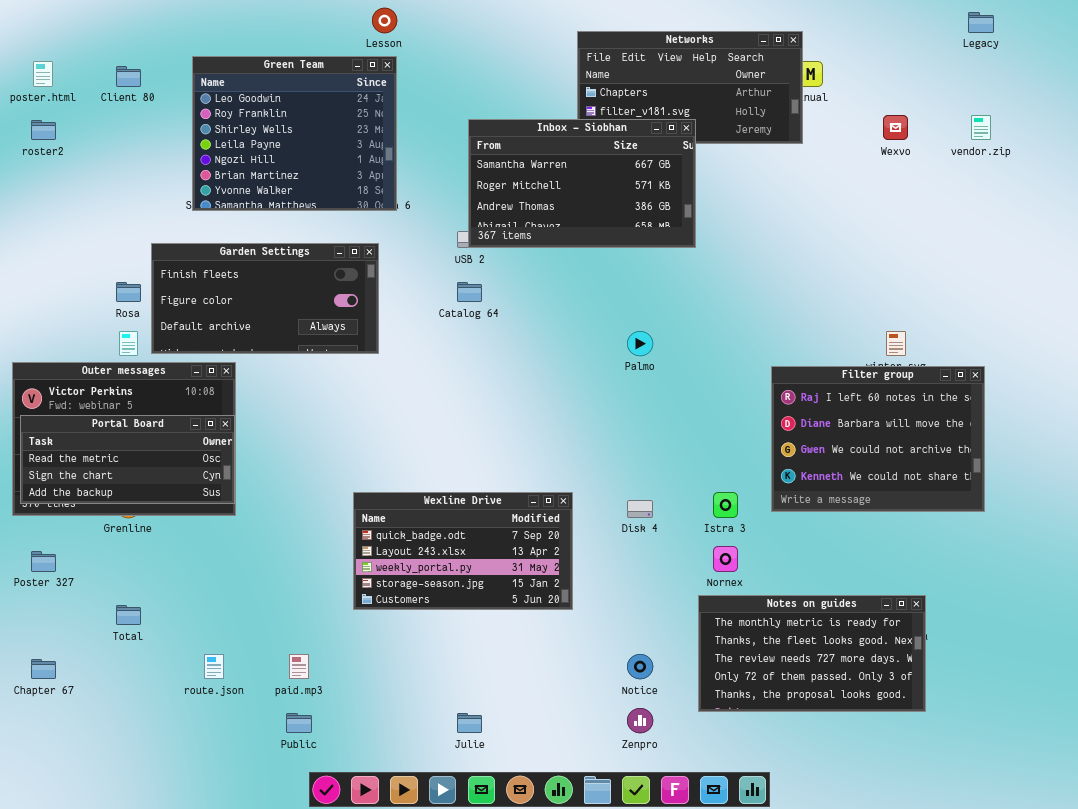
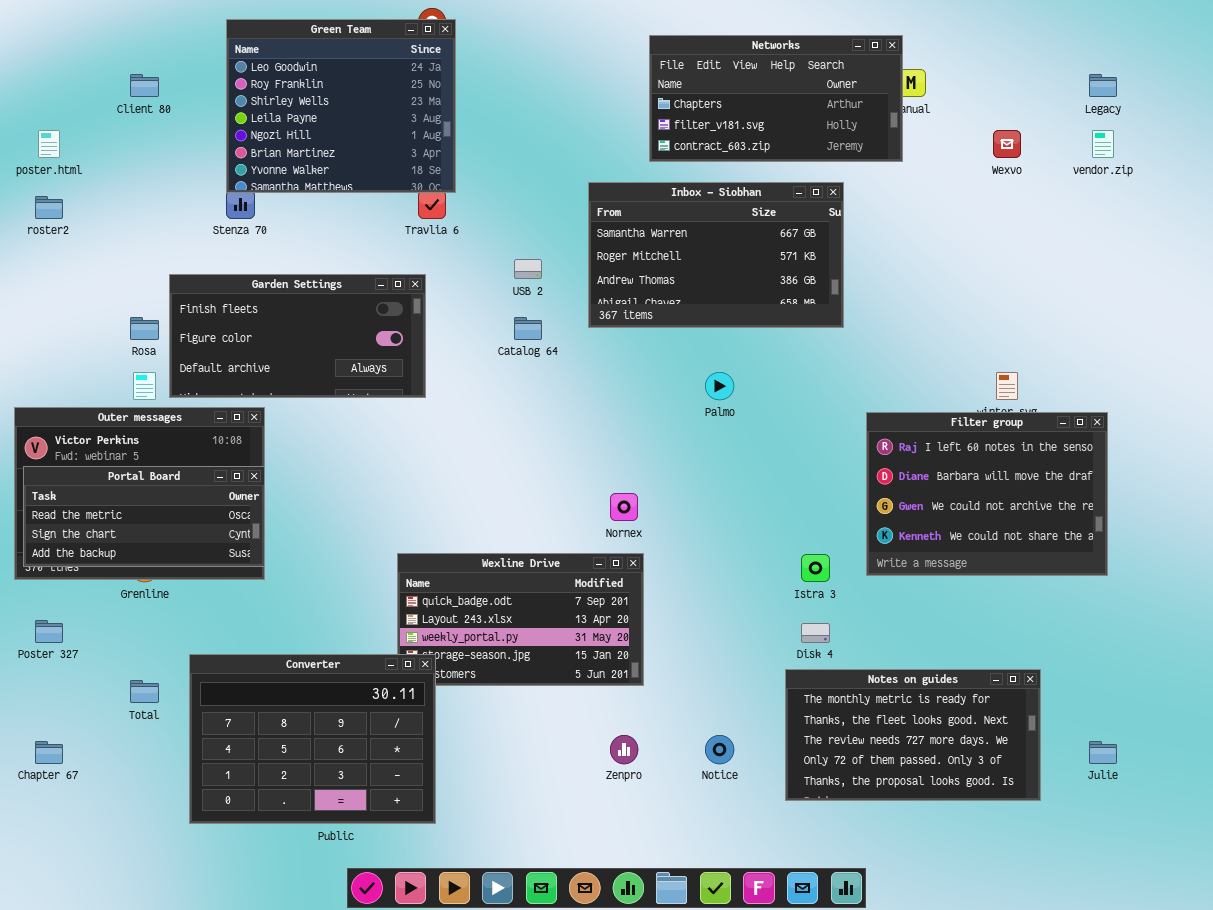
Legacy: [968,12,994,33] -> [1089,74,1117,97], moved
Green Team: [192,56,397,211] -> [226,19,456,193], moved
poster.html: [33,61,53,87] -> [38,130,60,158], moved
Inbox - Siobhan: [468,119,696,248] -> [588,182,844,328], moved
roster2: [31,120,56,140] -> [35,196,63,219], moved
Disk 4: [627,500,653,518] -> [801,623,830,643], moved
Nornex: [713,546,738,572] -> [610,493,638,521], moved
Converter: none -> [189,654,436,824], opened
Zenpro: [627,708,653,733] -> [610,735,638,764], moved
Julie: [457,713,482,733] -> [1089,741,1117,764], moved

